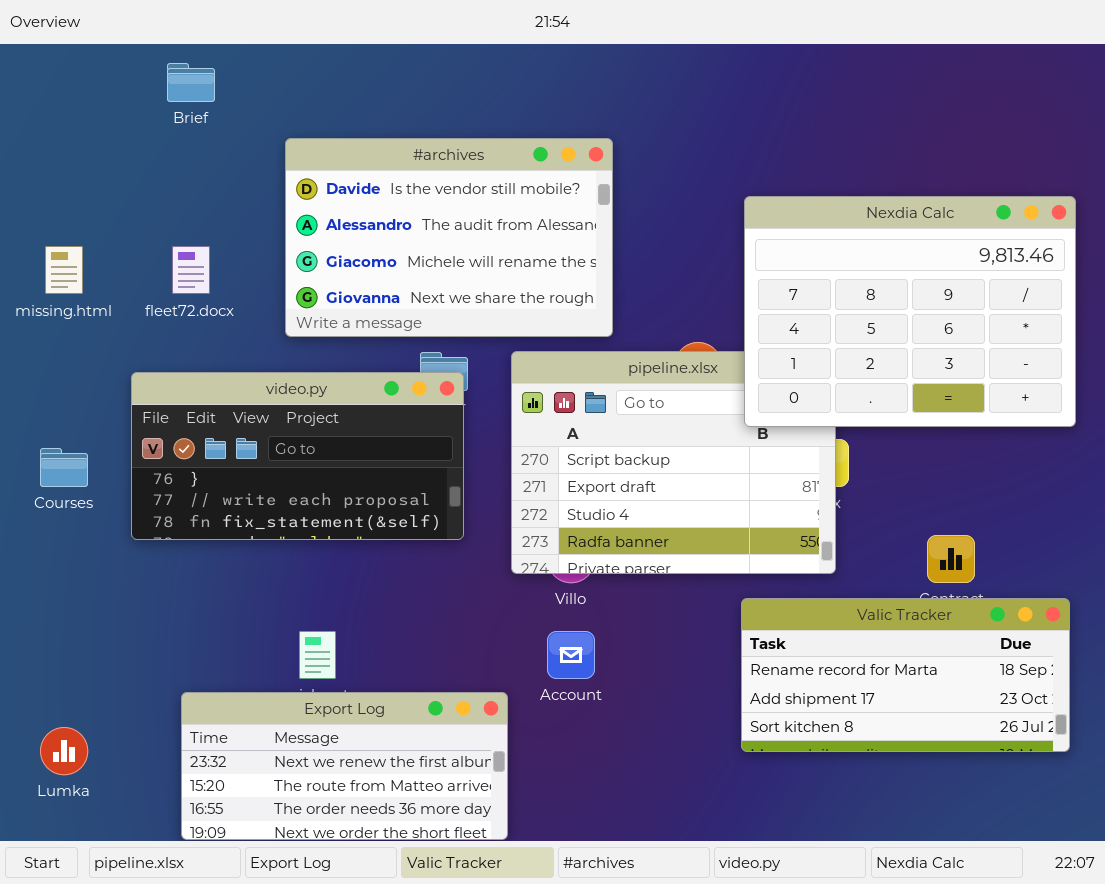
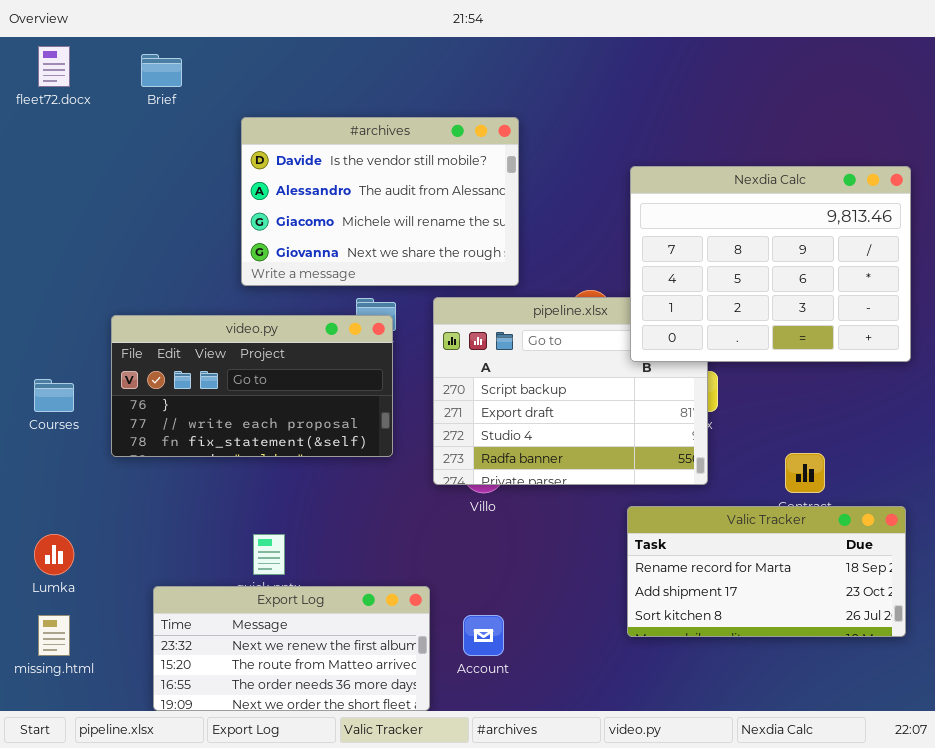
missing.html: [45,246,83,294] -> [38,615,70,656], moved
fleet72.docx: [172,246,210,294] -> [38,46,70,87], moved
Account: [547,631,595,679] -> [463,615,504,656], moved
Lumka: [40,727,88,775] -> [34,534,74,575], moved

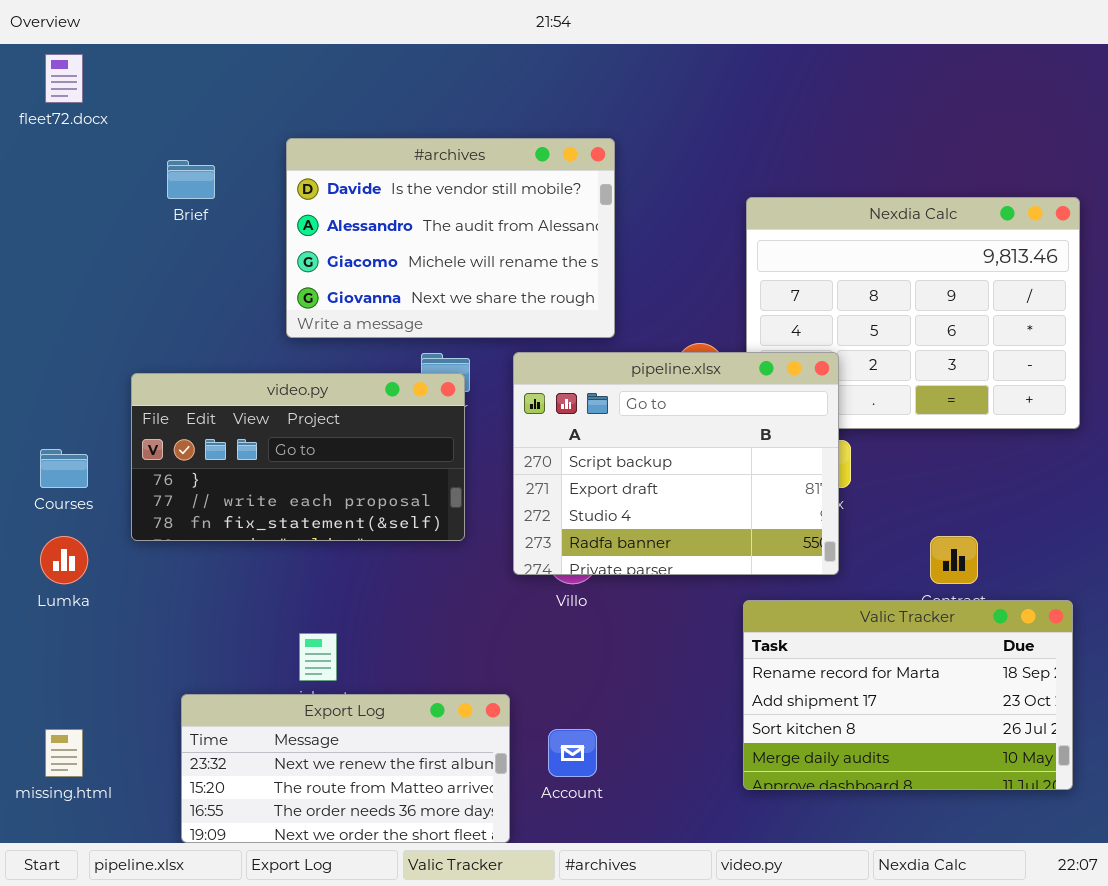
Brief: [141,54,182,87] -> [167,160,215,199], moved
pipeline.xlsx: [433,297,708,485] -> [513,352,839,575], raised
Valic Tracker: [627,506,906,637] -> [743,600,1073,790], resized
Lumka: [34,534,74,575] -> [40,536,88,584], moved

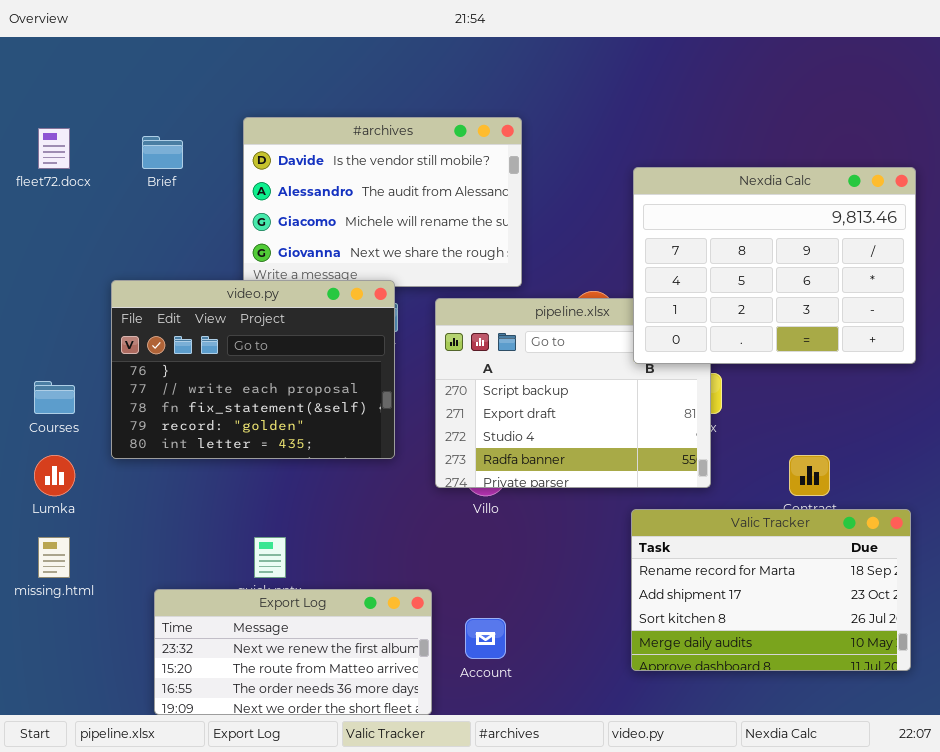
fleet72.docx: [45,54,83,103] -> [38,128,70,169], moved
Nexdia Calc: [746,197,1080,429] -> [633,167,916,364], raised
video.py: [131,373,465,541] -> [111,280,395,459], resized
missing.html: [45,729,83,777] -> [38,537,70,578], moved

